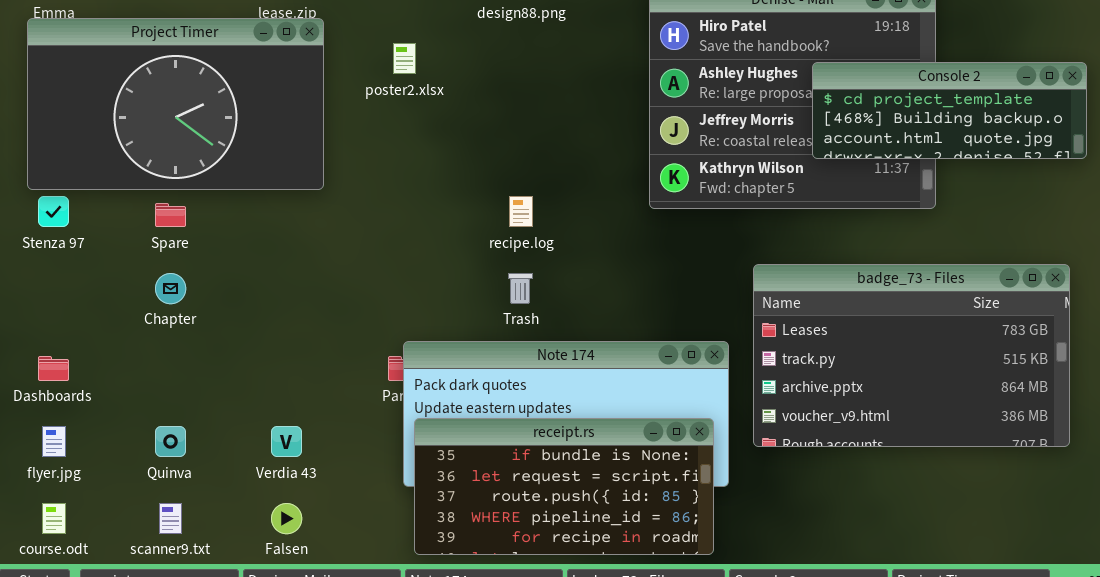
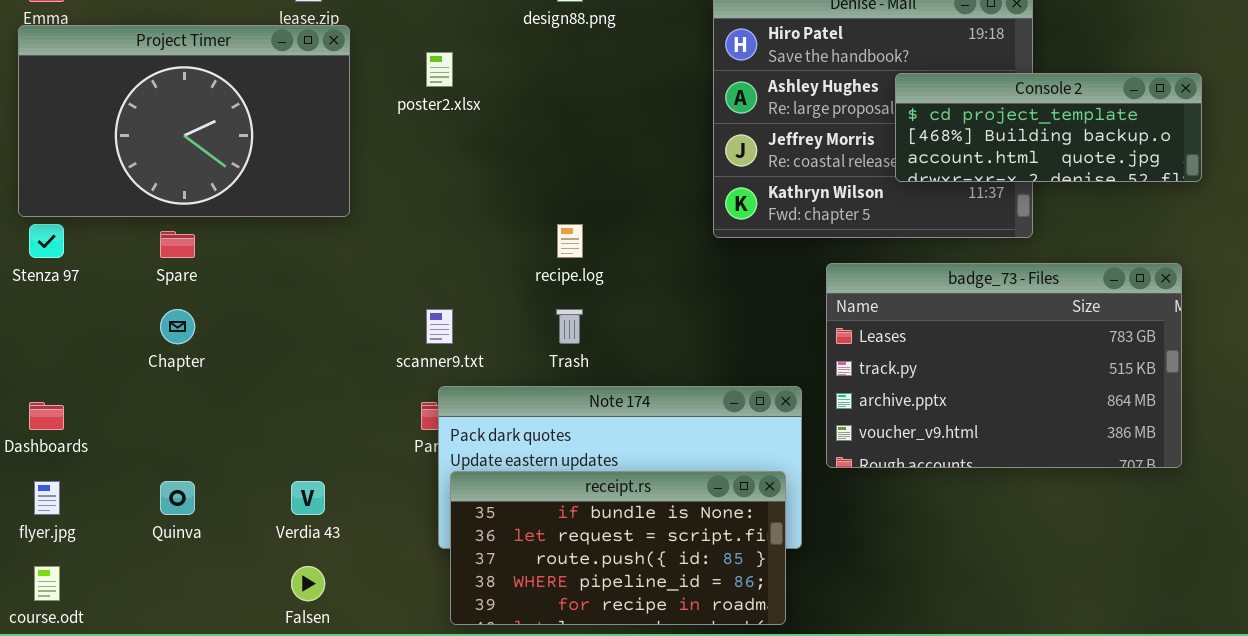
badge_73 - Files: [753,264,1070,447] -> [826,263,1182,468], moved
scanner9.txt: [159,503,182,534] -> [426,309,453,344], moved

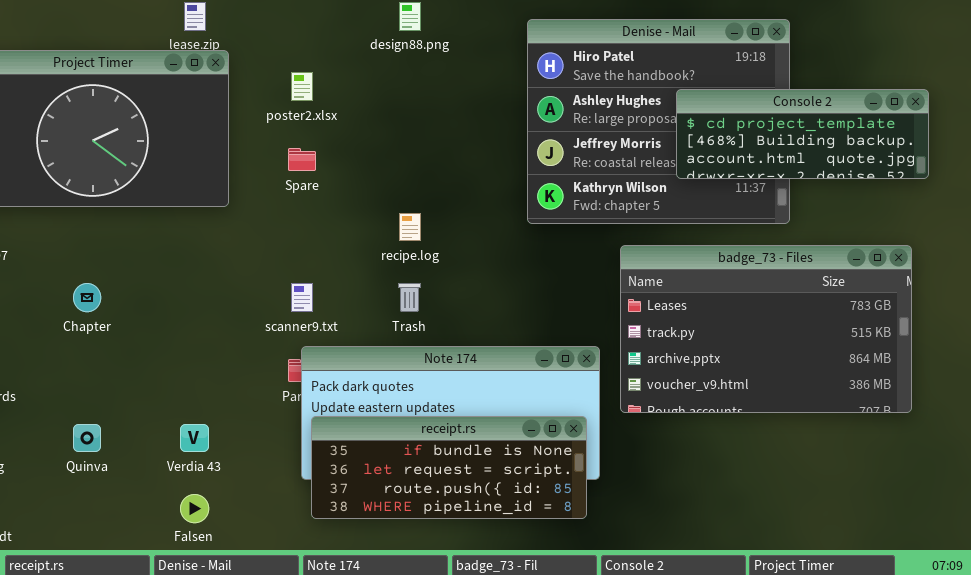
Spare: [160,231,195,258] -> [288,148,316,171], moved
receipt.rs: [450,471,786,625] -> [311,416,587,519], resized

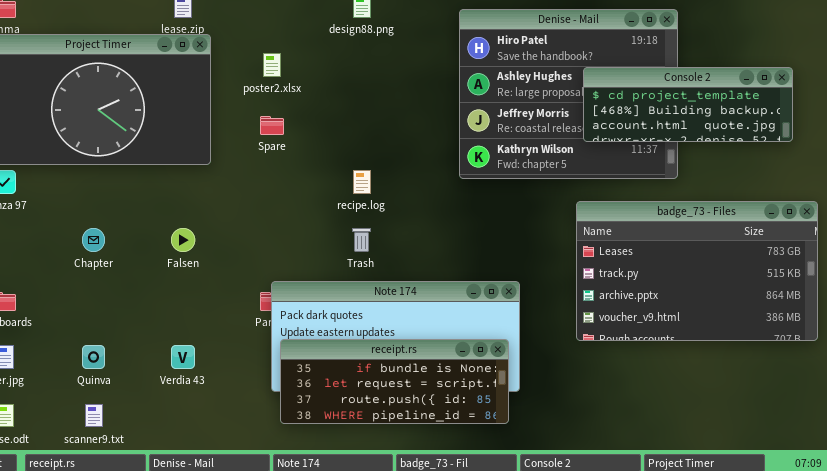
badge_73 - Files: [620,245,912,413] -> [576,201,818,341], moved
scanner9.txt: [291,283,313,312] -> [85,404,103,427], moved
Falsen: [180,494,209,523] -> [171,228,195,252], moved

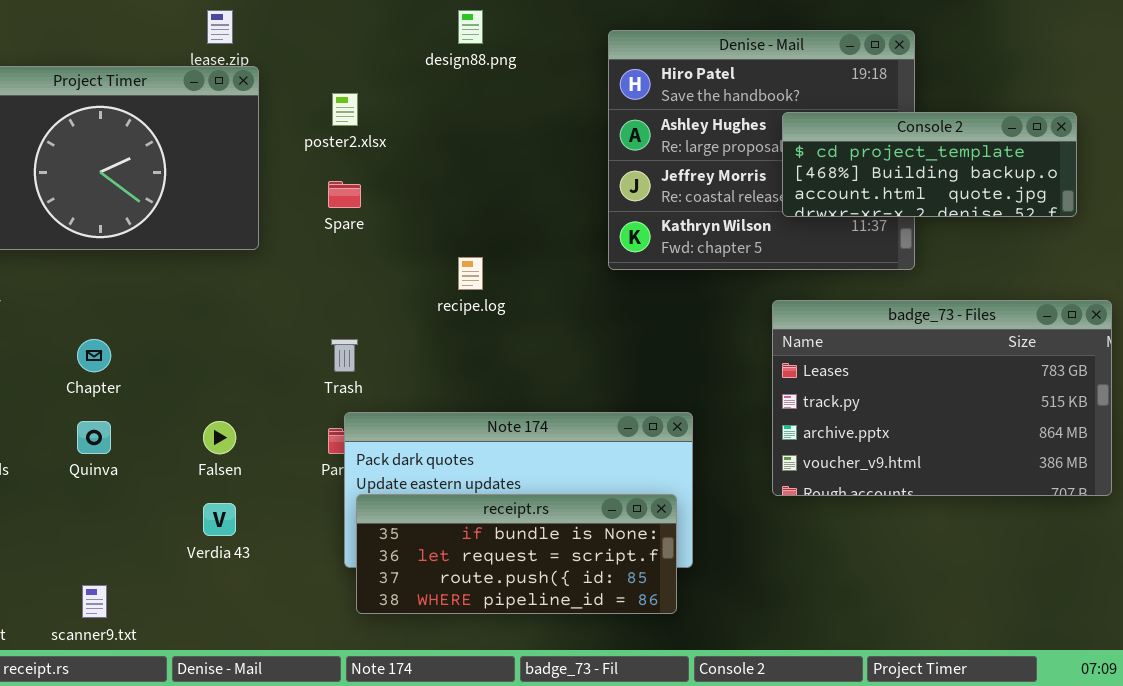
Falsen: [171,228,195,252] -> [203,421,236,454], moved
Trash: [352,228,371,252] -> [331,339,358,372], moved
Quinva: [82,345,105,369] -> [77,421,111,454], moved

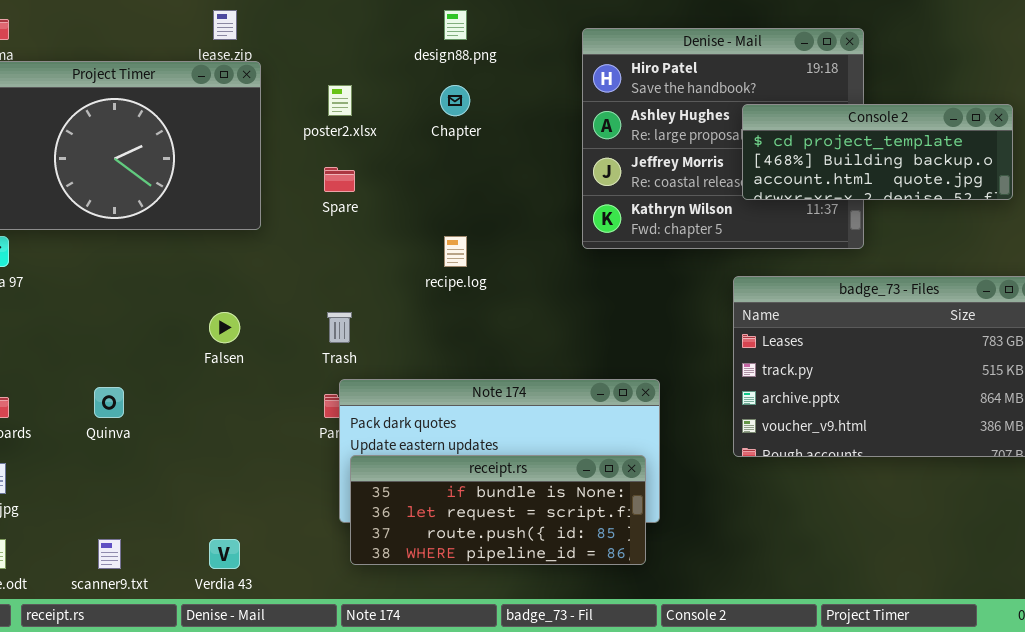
Chapter: [77,339,111,372] -> [440,85,470,116], moved
Falsen: [203,421,236,454] -> [209,312,240,343], moved
Verdia 43: [203,503,236,536] -> [209,539,240,569], moved

